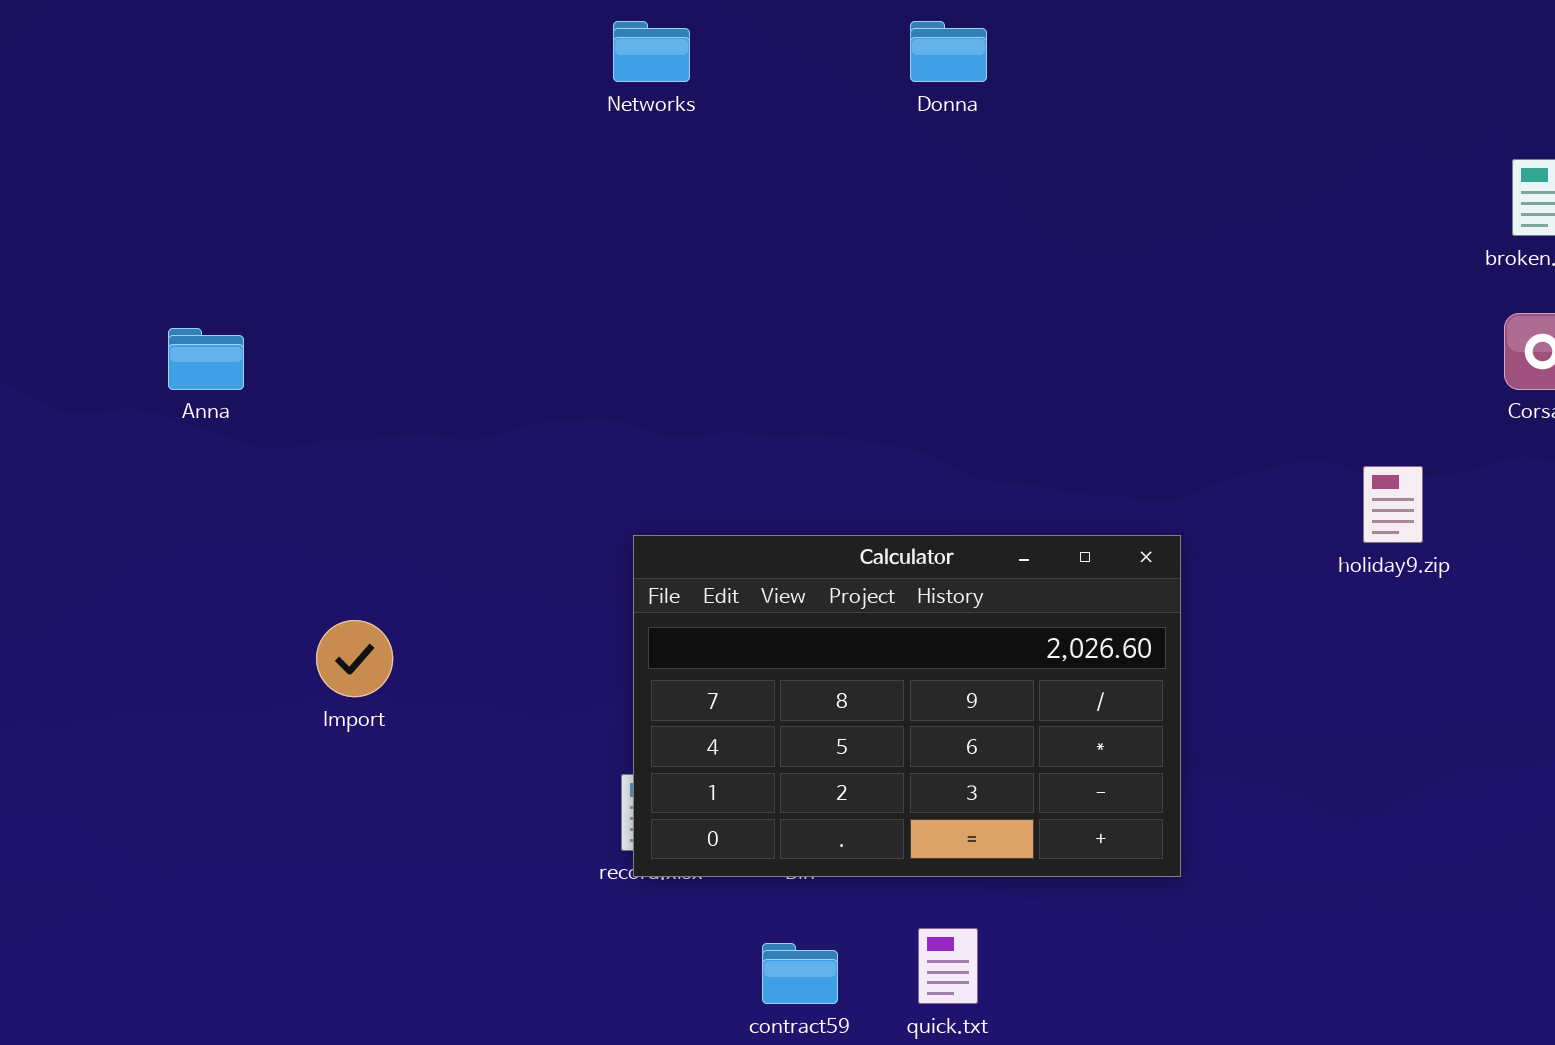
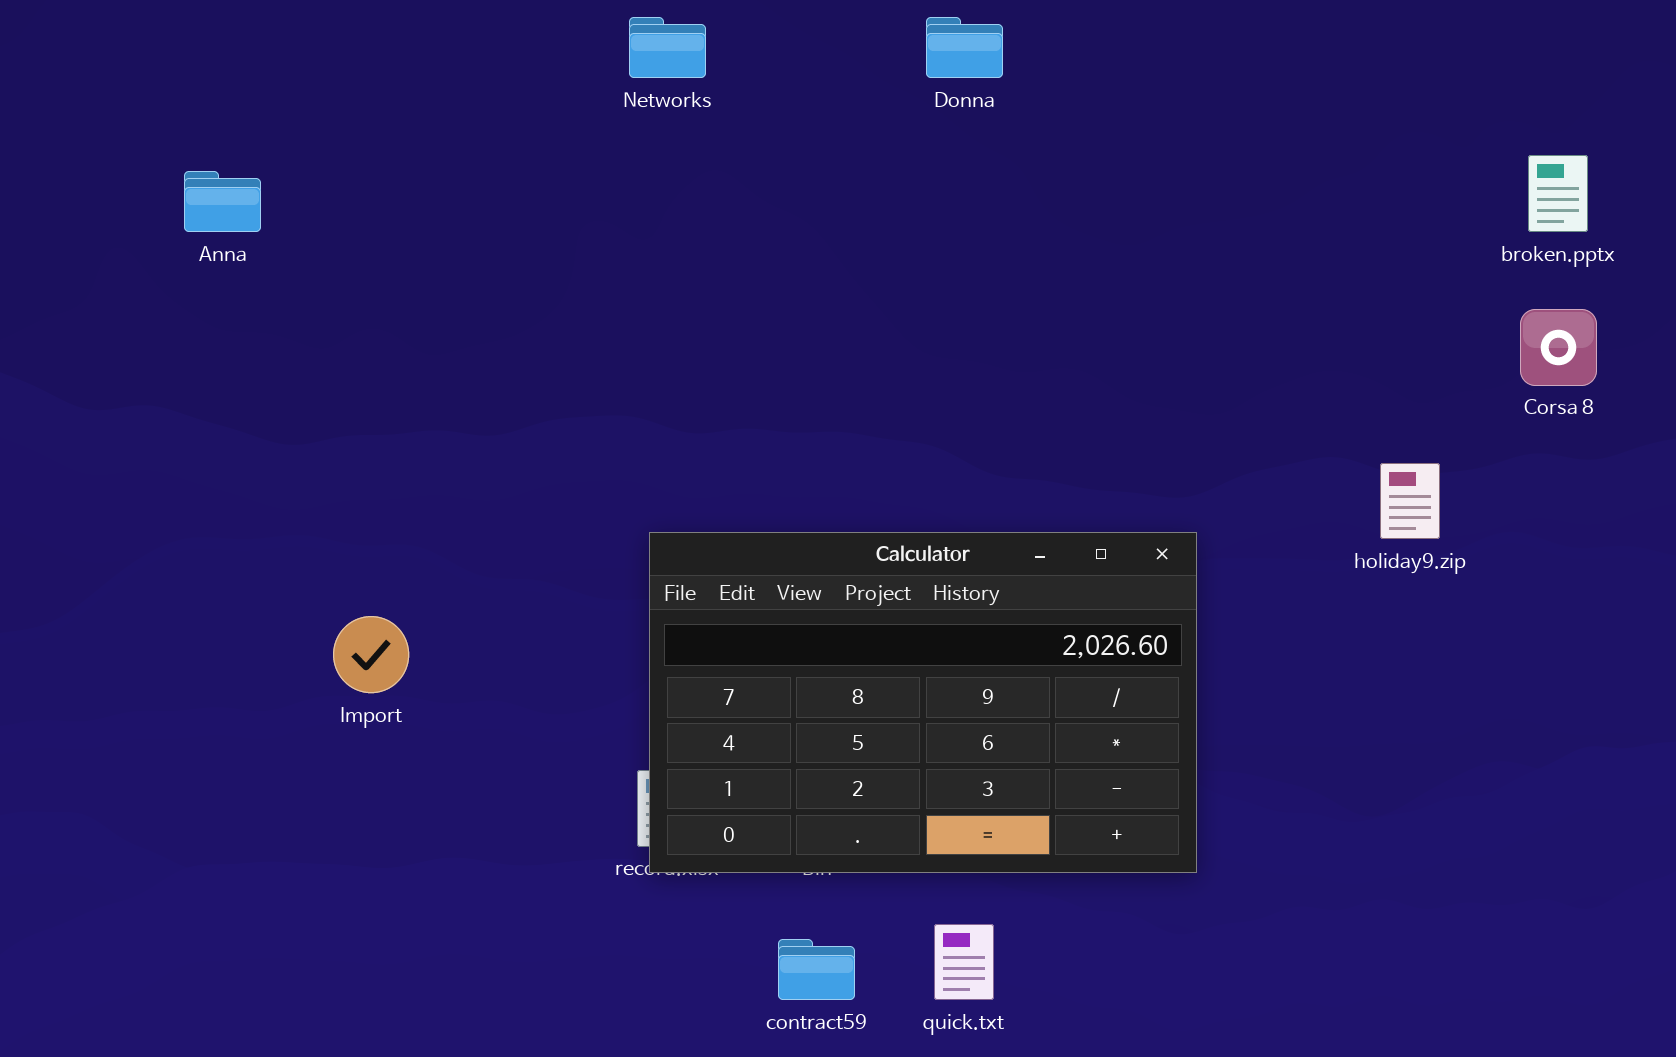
Anna: [168,328,244,390] -> [184,171,261,232], moved

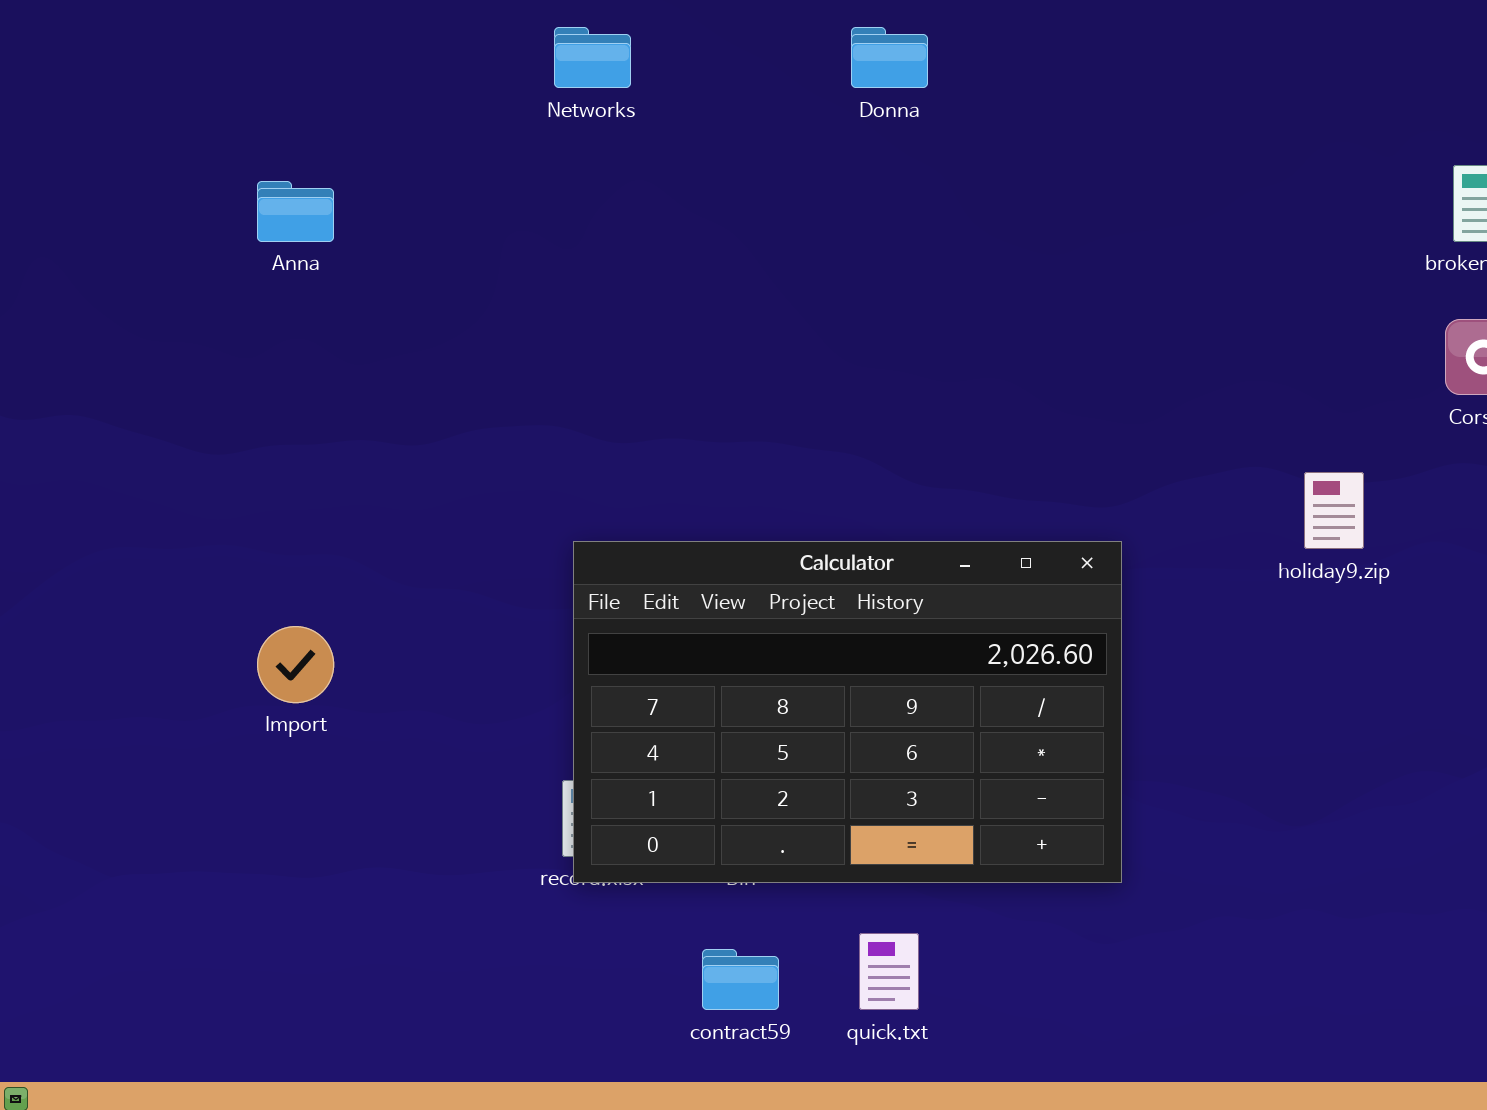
Anna: [184,171,261,232] -> [257,181,334,242], moved

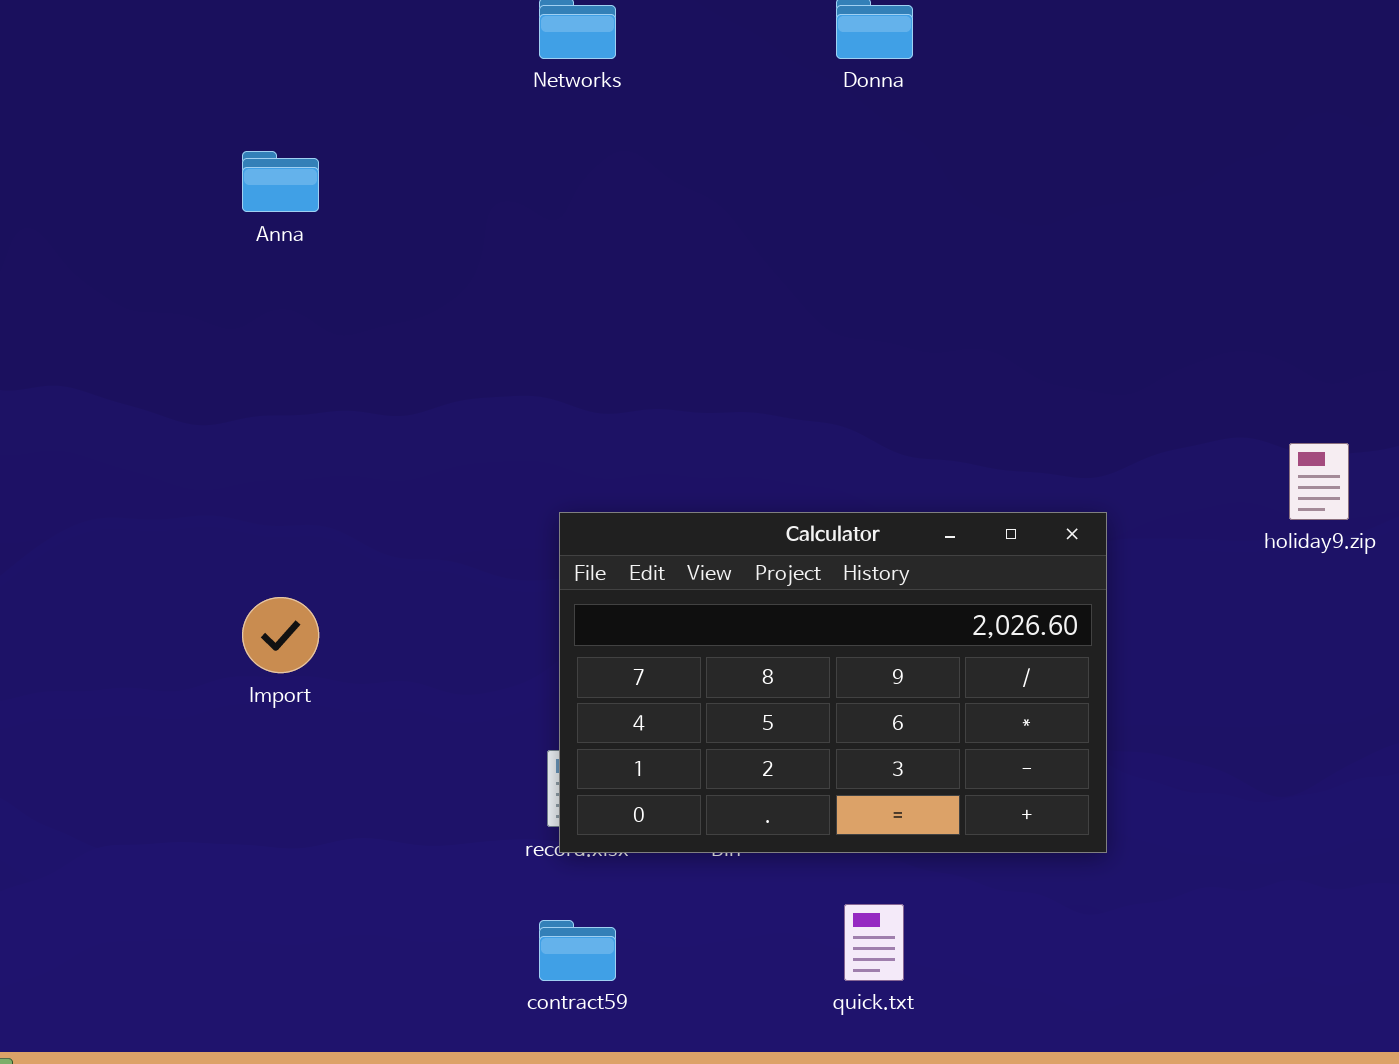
contract59: [702,949,779,1010] -> [539,920,616,981], moved

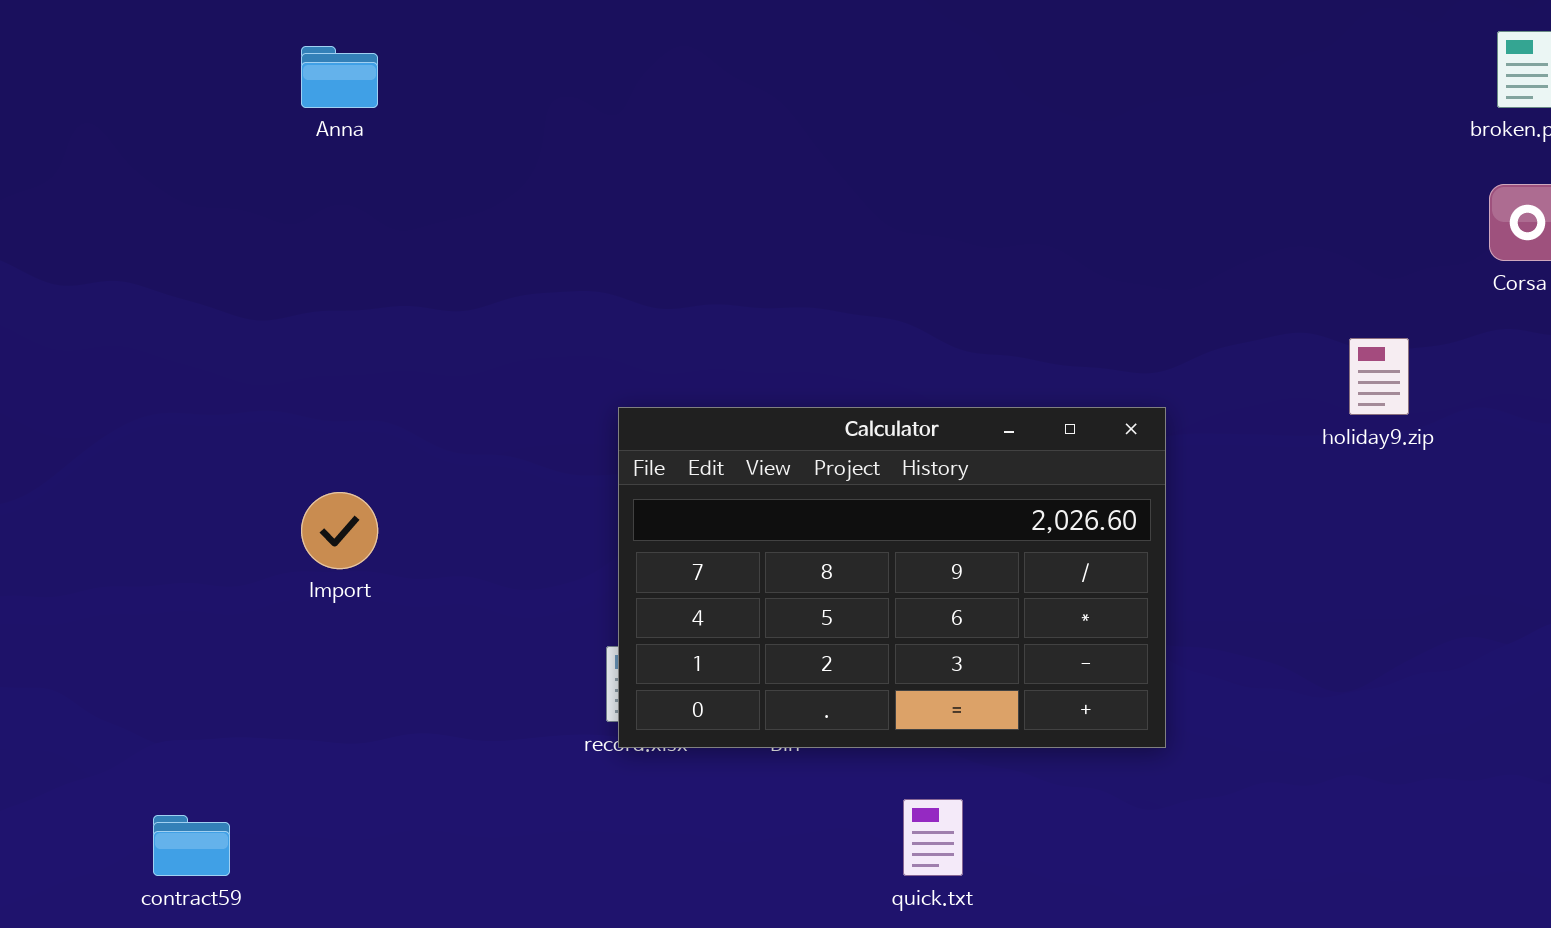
contract59: [539,920,616,981] -> [153,815,230,876], moved

